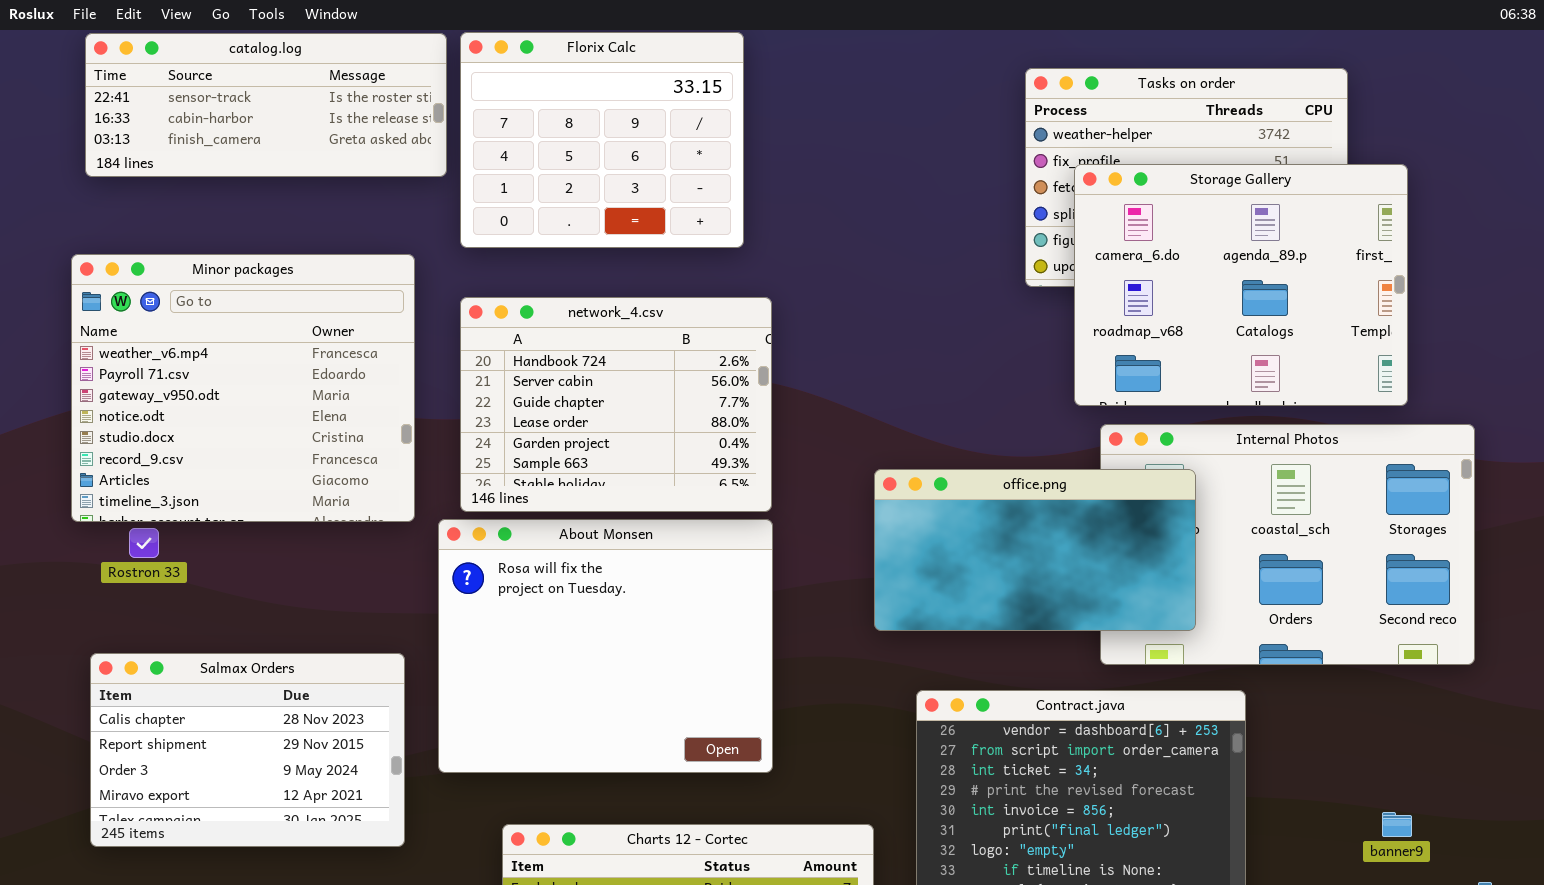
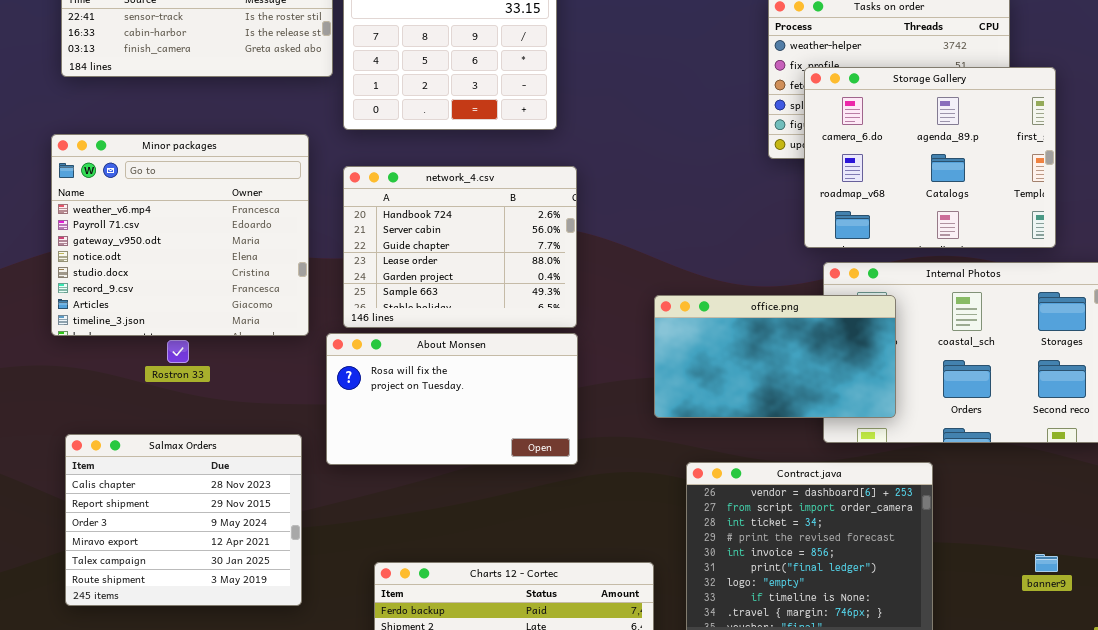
About Monsen: [438,519,773,773] -> [326,333,578,465], resized
Rostron 33: [129,528,159,558] -> [167,340,189,363], moved
Salmax Orders: [90,653,405,847] -> [65,434,302,606], resized

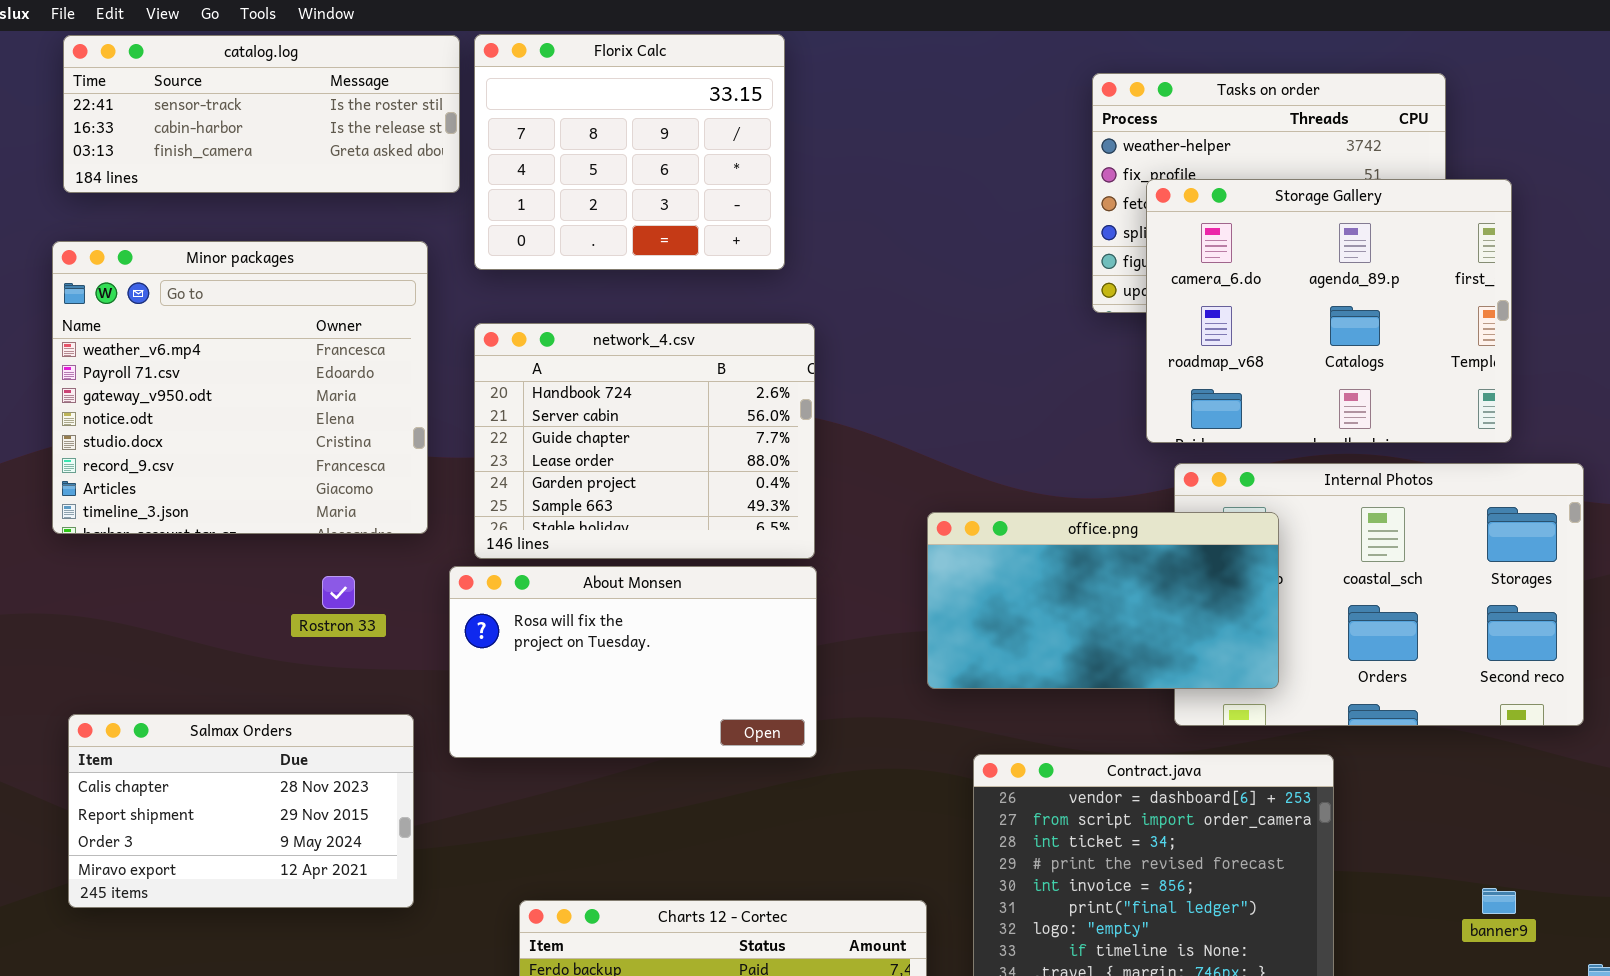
Minor packages: [51,134,309,336] -> [52,241,428,534], moved
Rostron 33: [167,340,189,363] -> [322,576,355,609], moved
Salmax Orders: [65,434,302,606] -> [68,714,414,908], resized

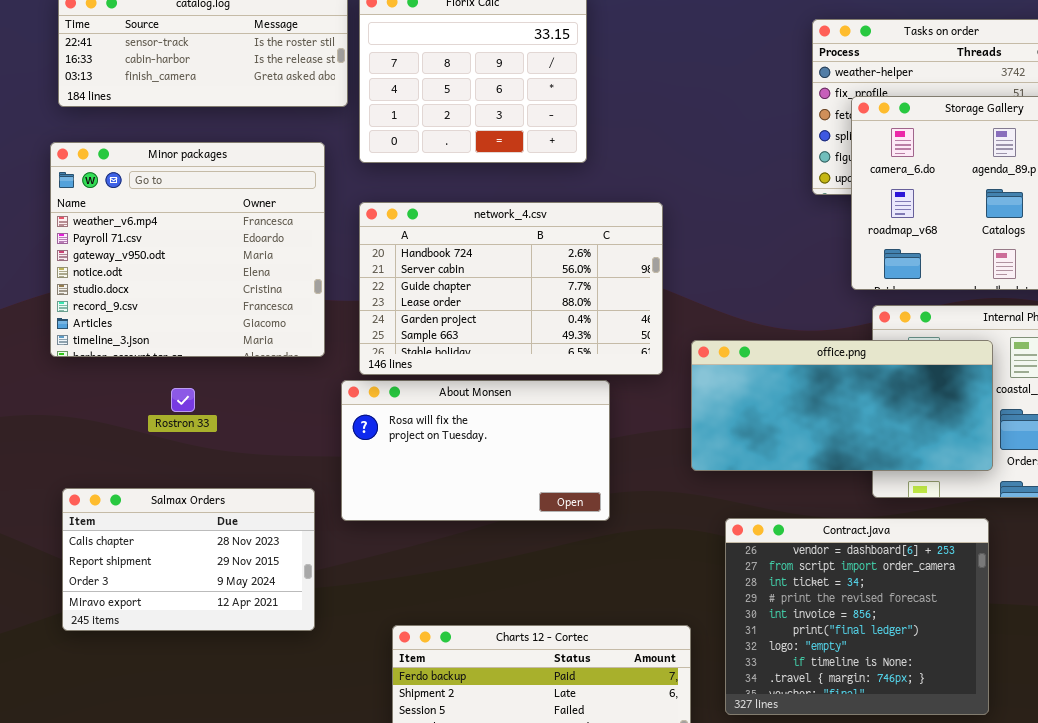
network_4.csv: [474,323,815,559] -> [359,202,663,375], resized
office.png: [927,512,1279,689] -> [691,340,993,471], resized
Rostron 33: [322,576,355,609] -> [171,388,195,412], moved

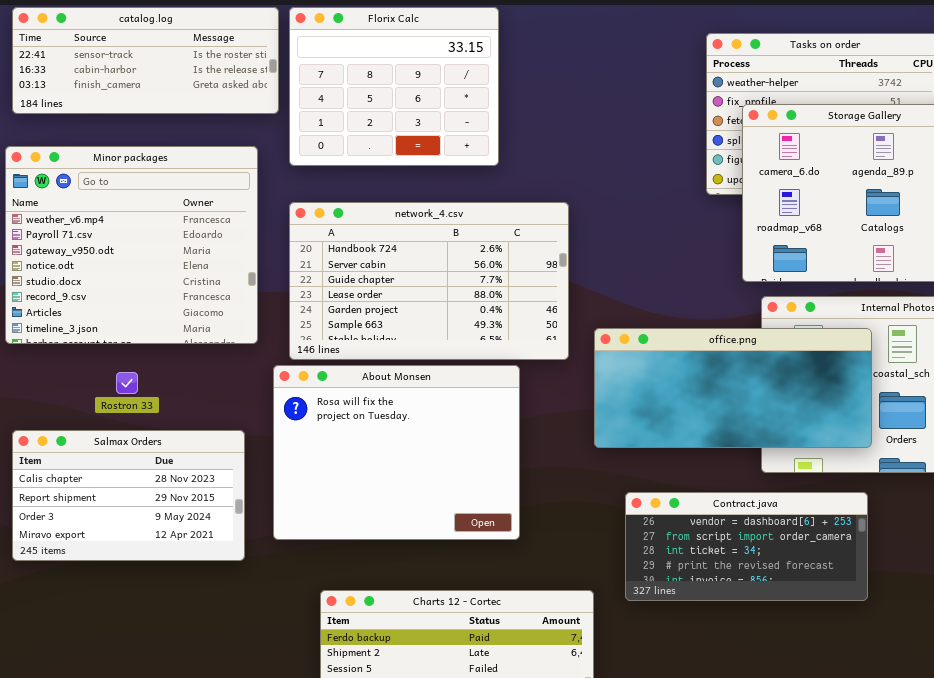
About Monsen: [341,380,610,521] -> [273,365,520,540], resized
Salmax Orders: [62,488,315,631] -> [12,430,245,561], moved
Contract.java: [725,518,989,715] -> [625,492,868,601], resized

